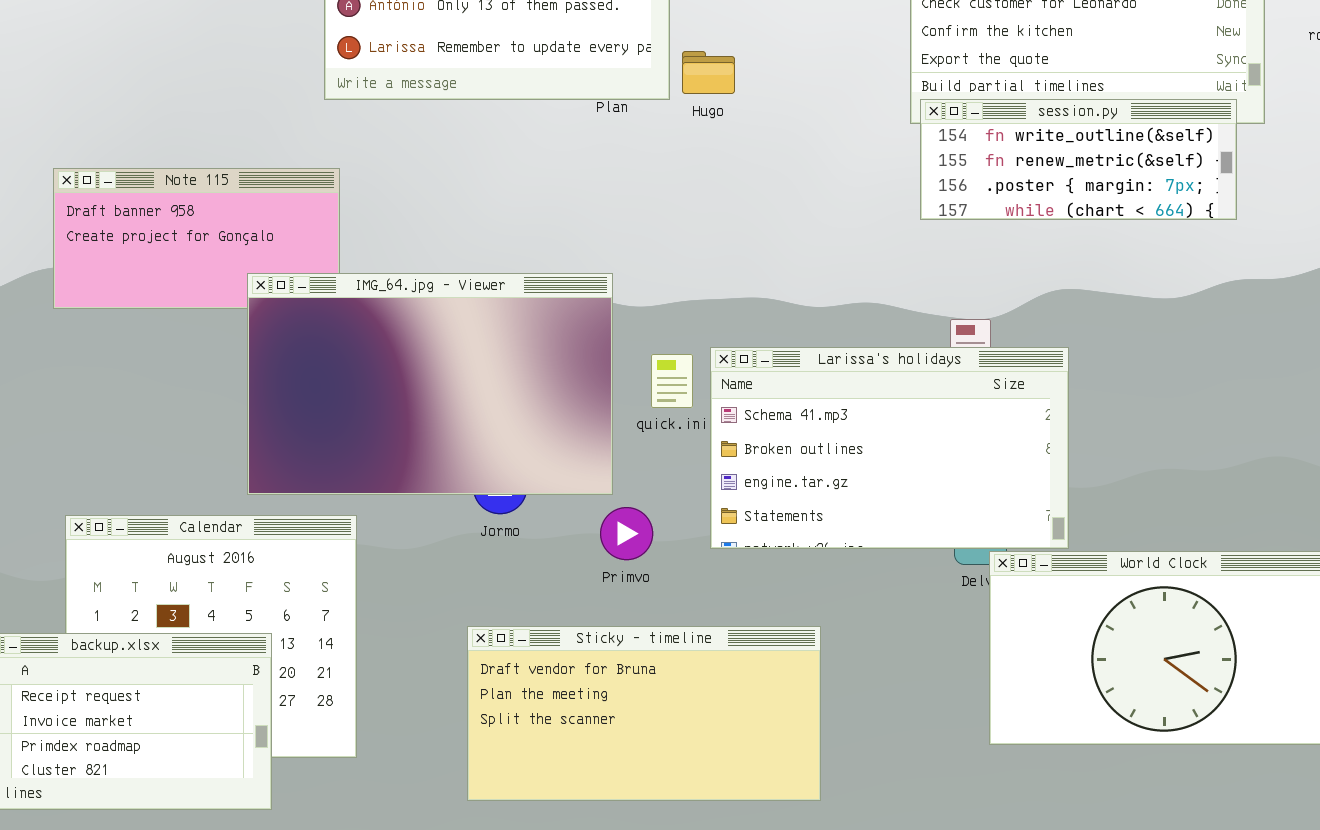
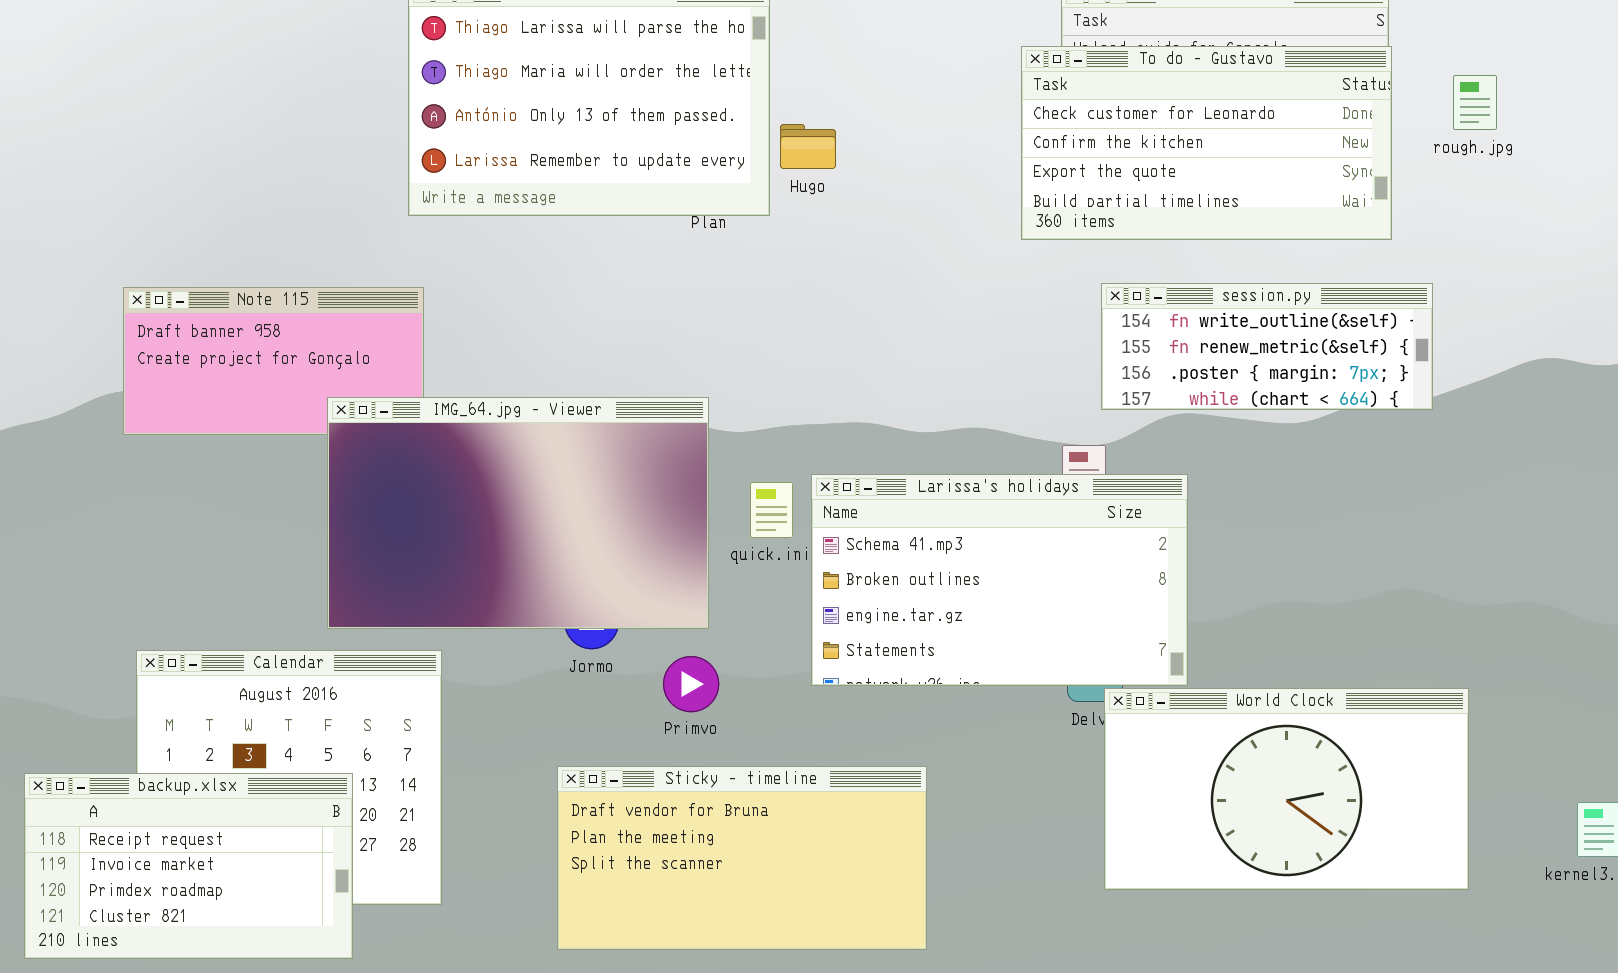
Hugo: [682,51,735,94] -> [780,124,836,169], moved
session.py: [920,99,1237,220] -> [1101,283,1433,410], moved
Primvo: [600,507,653,560] -> [663,656,719,712], moved

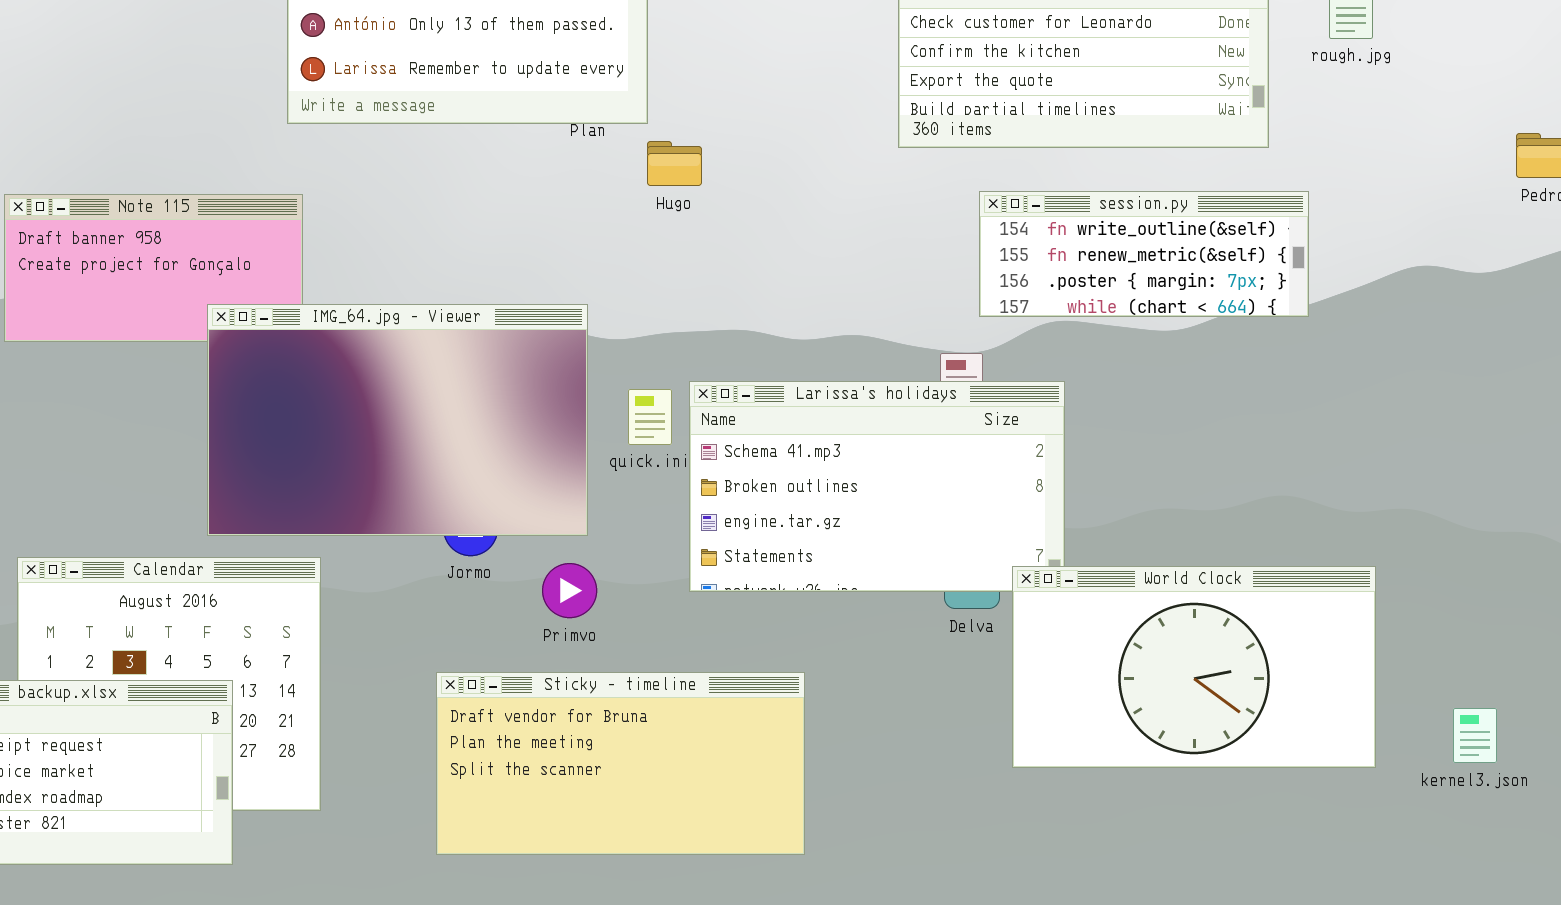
Hugo: [780,124,836,169] -> [647,141,702,186], moved
World Clock: [1104,688,1469,890] -> [1012,566,1376,768], moved

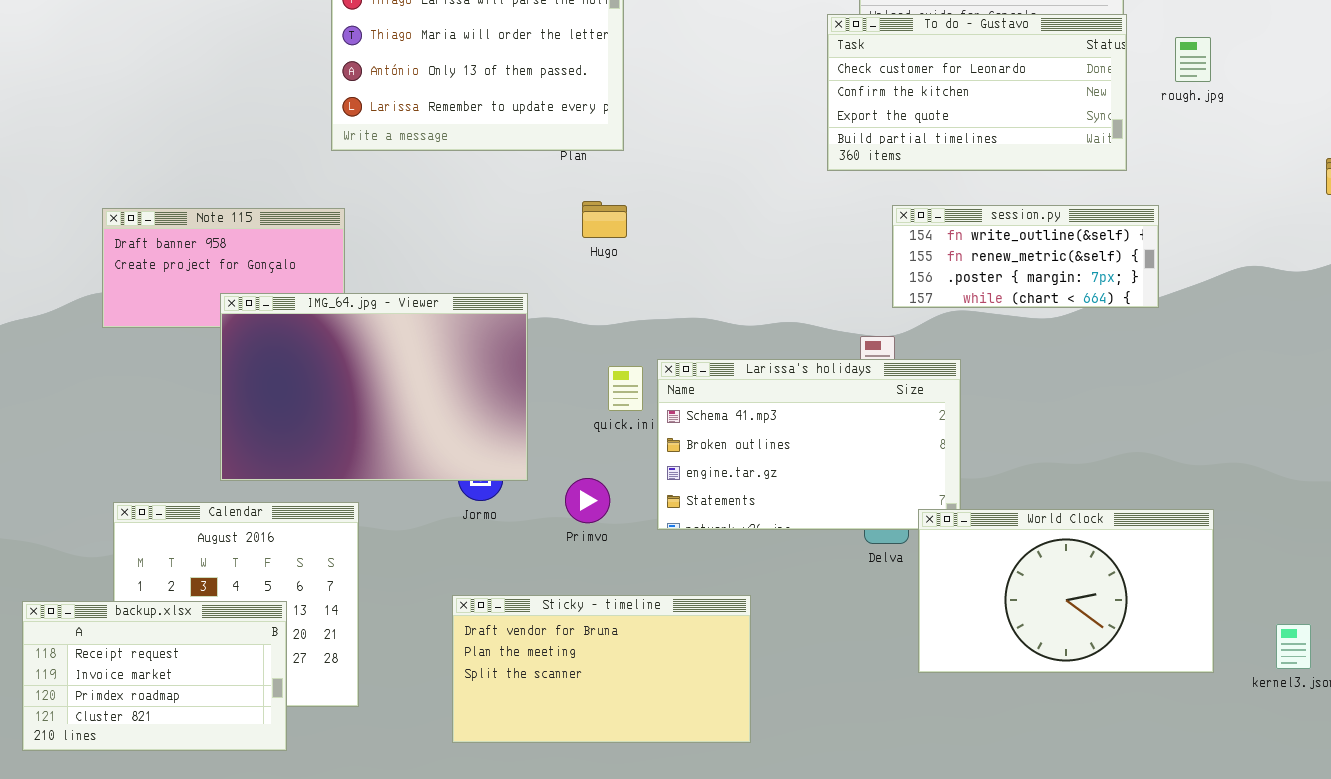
Hugo: [647,141,702,186] -> [582,201,627,238], moved
IMG_64.jpg - Viewer: [207,304,588,536] -> [220,293,528,481], moved
Primvo: [542,563,597,618] -> [565,478,610,523], moved

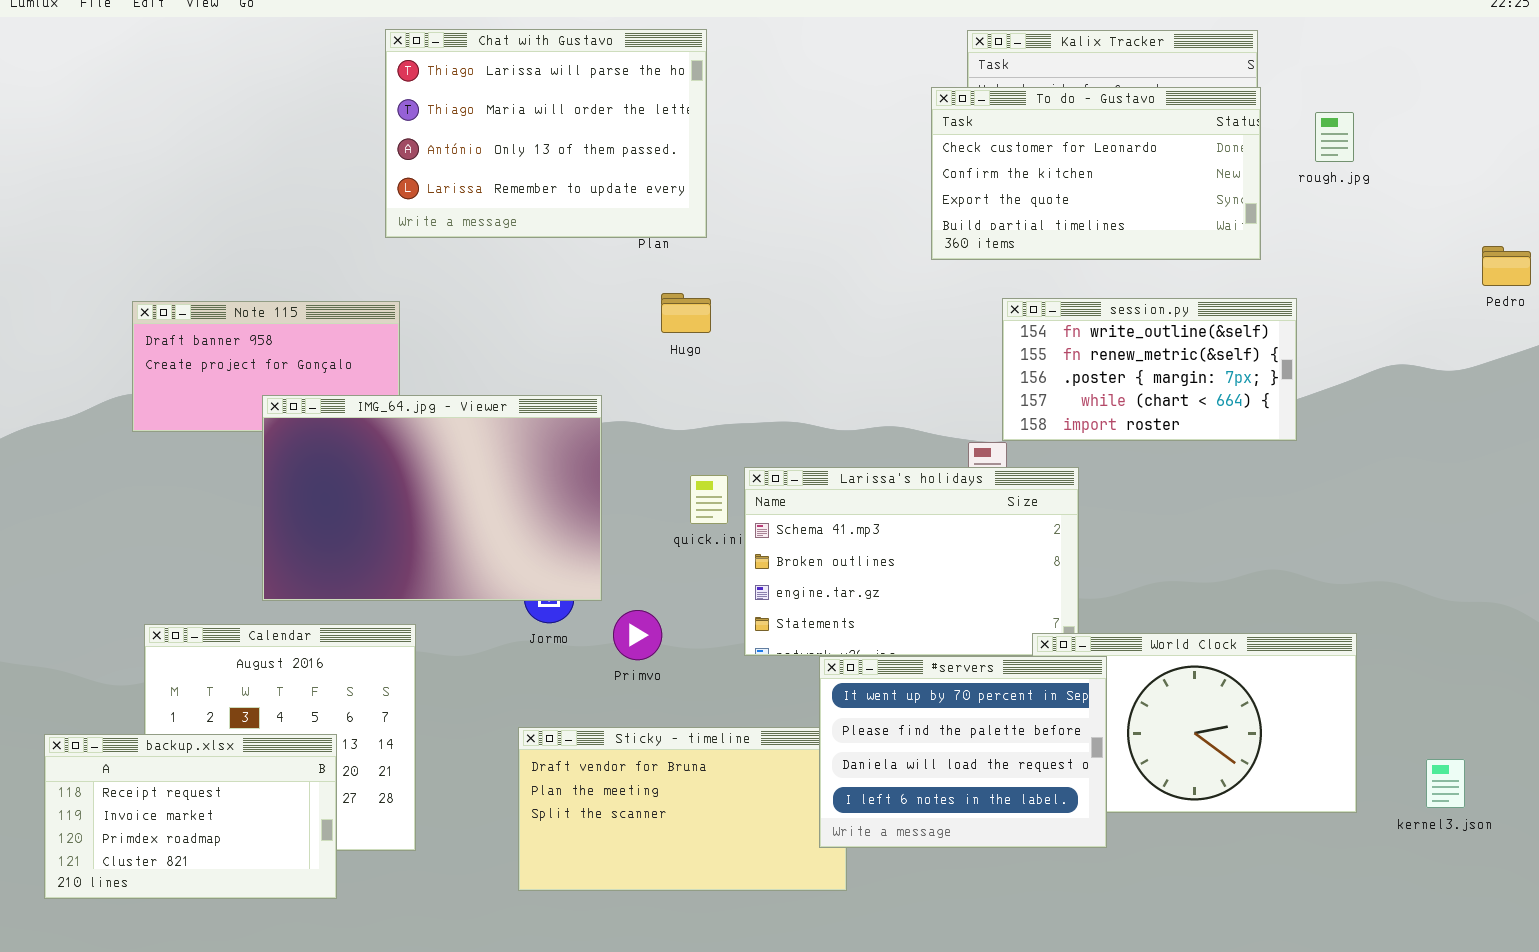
session.py: [892,205,1159,308] -> [1002,298,1297,441], resized
Primvo: [565,478,610,523] -> [613,610,662,660], moved
#servers: none -> [819,656,1107,848], opened

